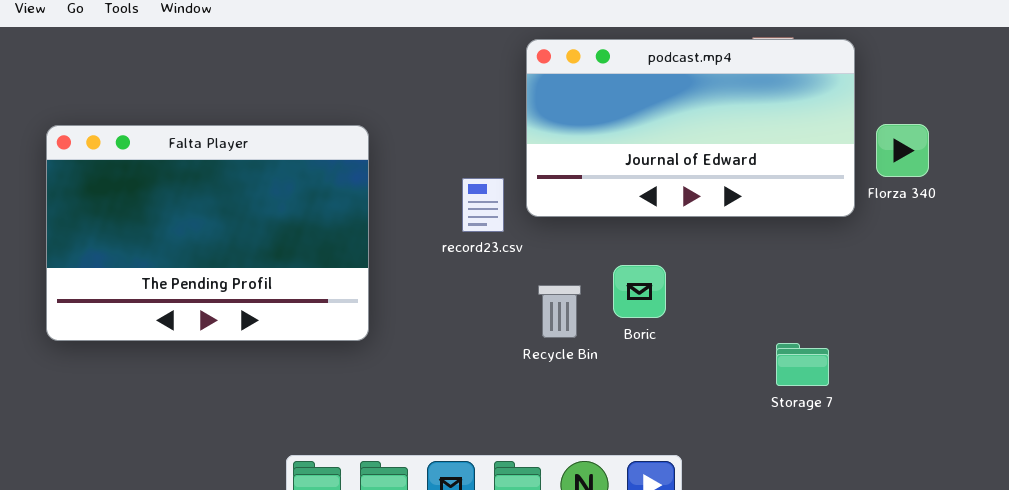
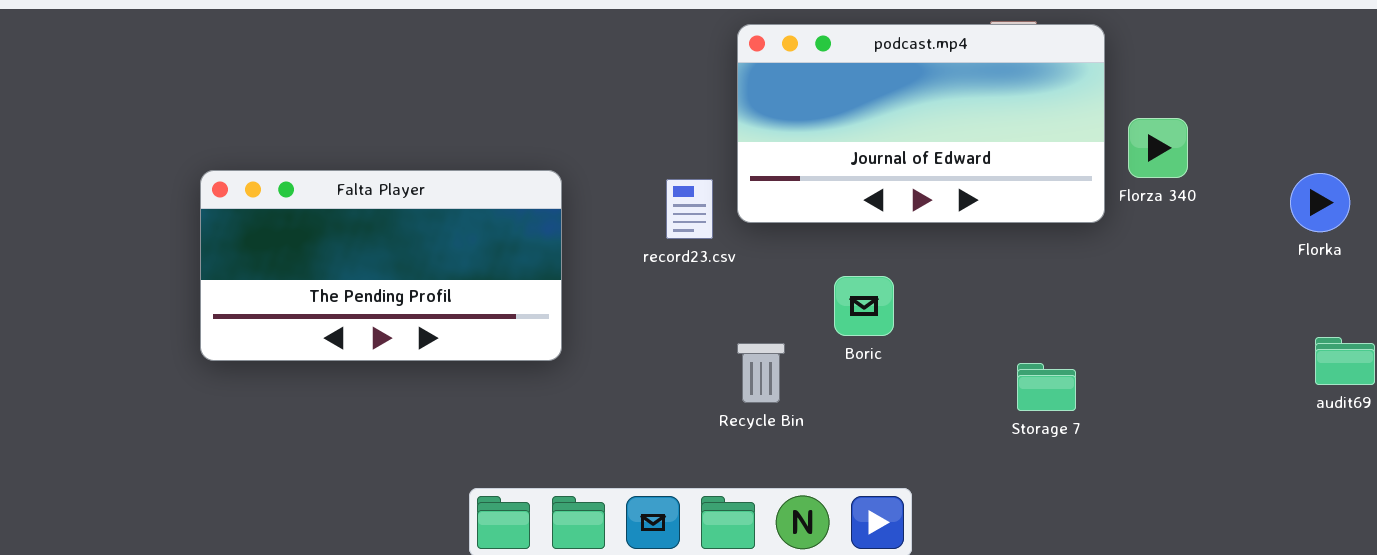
Falta Player: [46,125,369,341] -> [200,170,562,361], resized
Recycle Bin: [538,285,581,338] -> [737,343,785,403], moved

